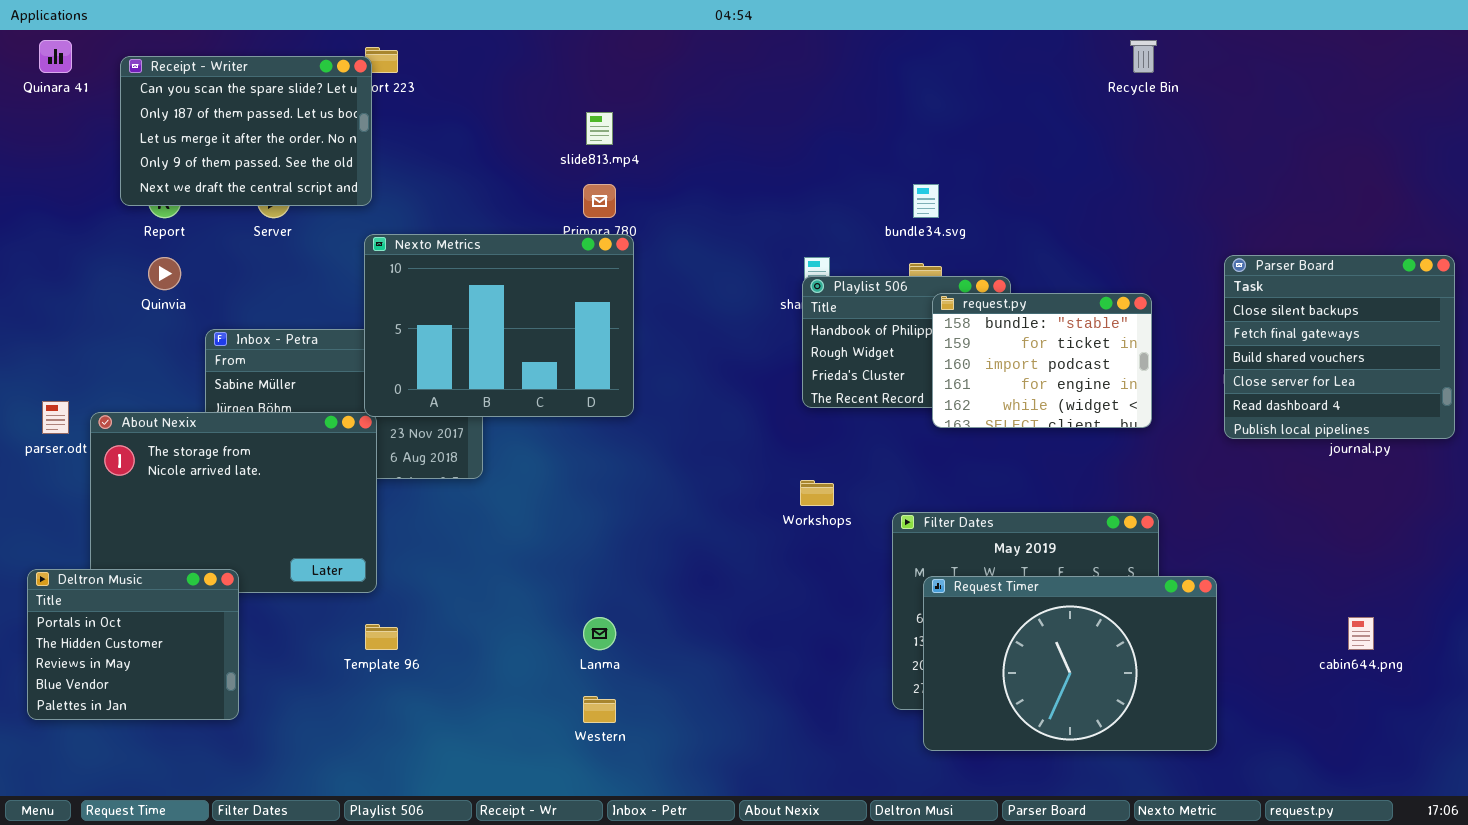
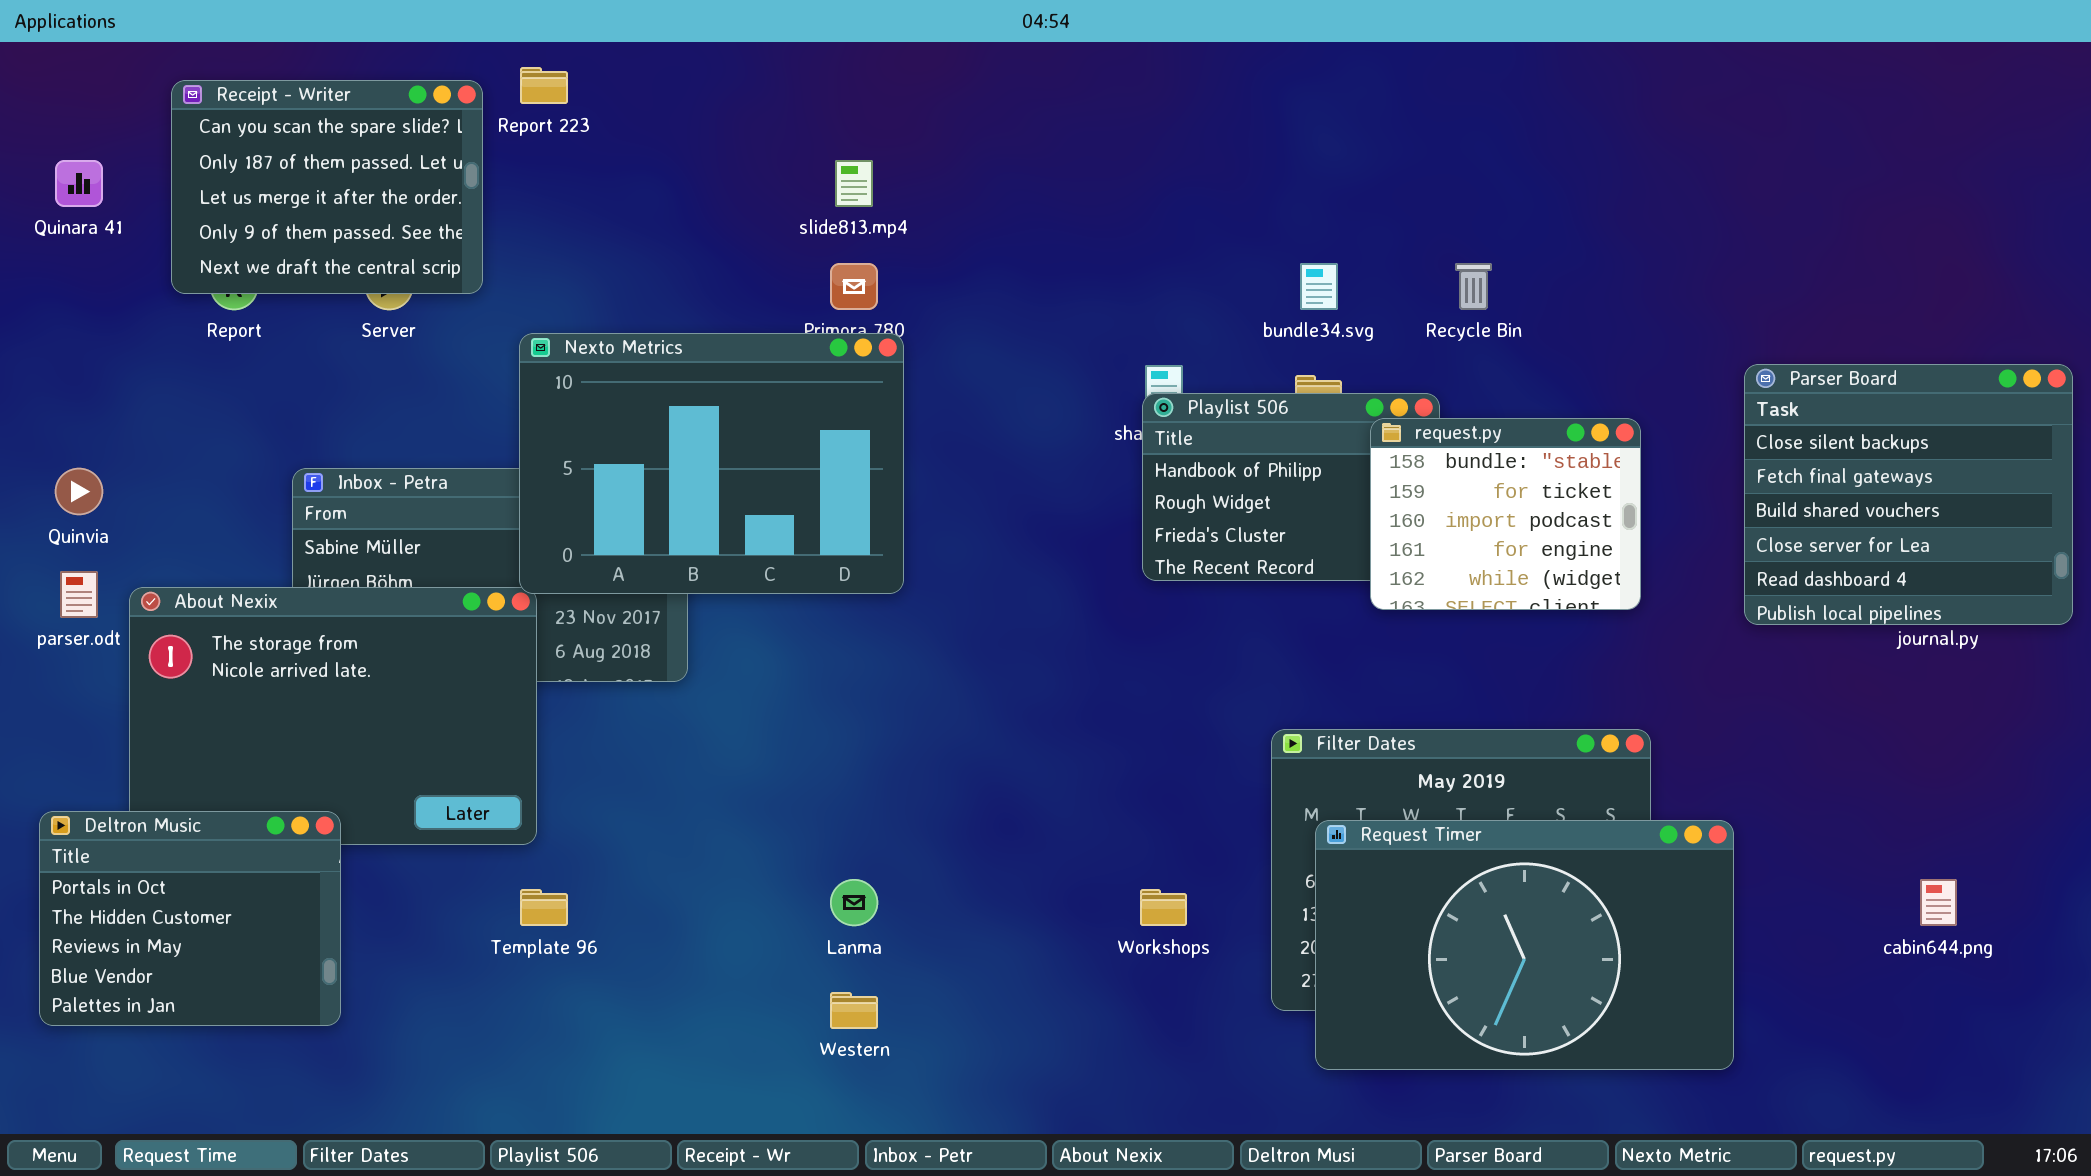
Quinara 41: [39,40,72,73] -> [55,160,103,207], moved
Recycle Bin: [1130,40,1157,73] -> [1455,263,1492,310], moved
Receipt - Writer: [120,56,372,206] -> [171,80,483,294], resized
Quinvia: [148,257,181,290] -> [55,468,103,515], moved
request.py: [932,293,1152,428] -> [1370,418,1641,610], resized
Workshops: [800,480,834,506] -> [1140,889,1187,926], moved

